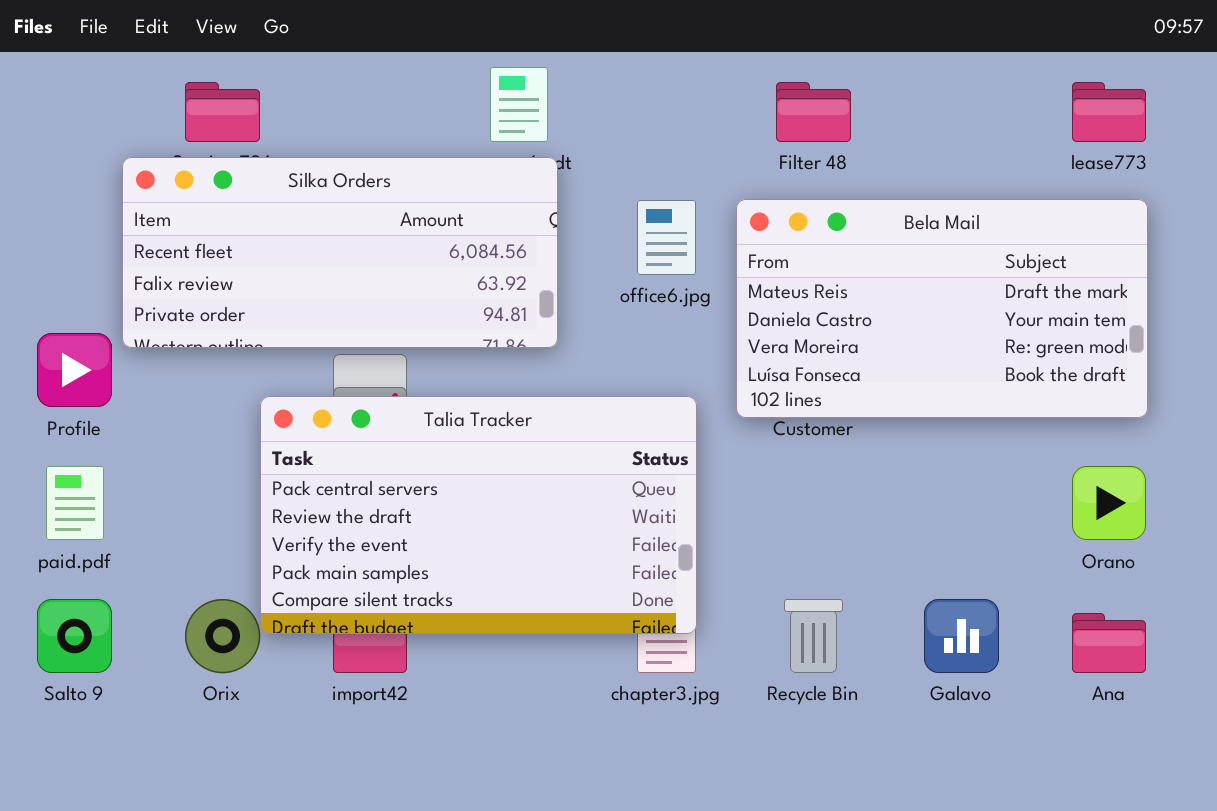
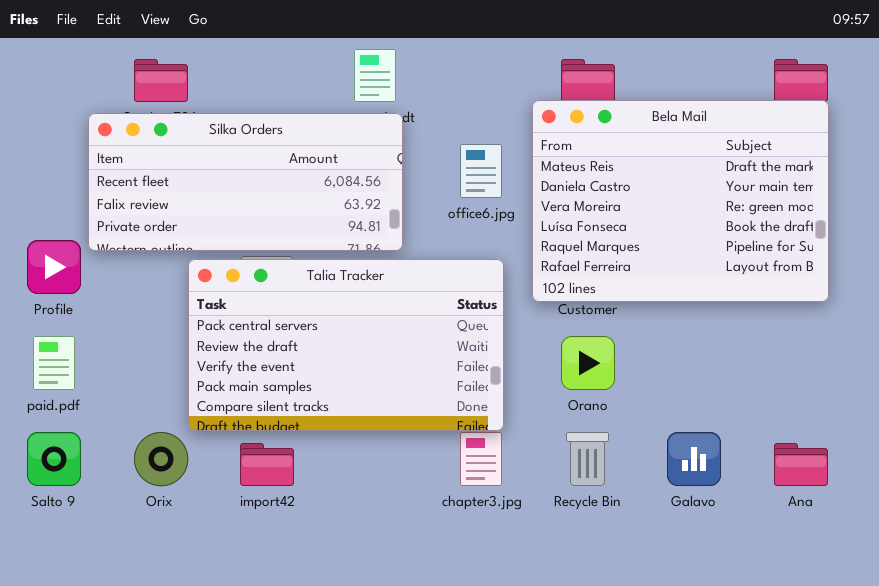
Bela Mail: [736,199,1148,418] -> [532,100,829,302], resized
Talia Tracker: [260,396,697,634] -> [188,259,504,431], moved
Orano: [1072,466,1146,540] -> [561,336,615,390], moved

